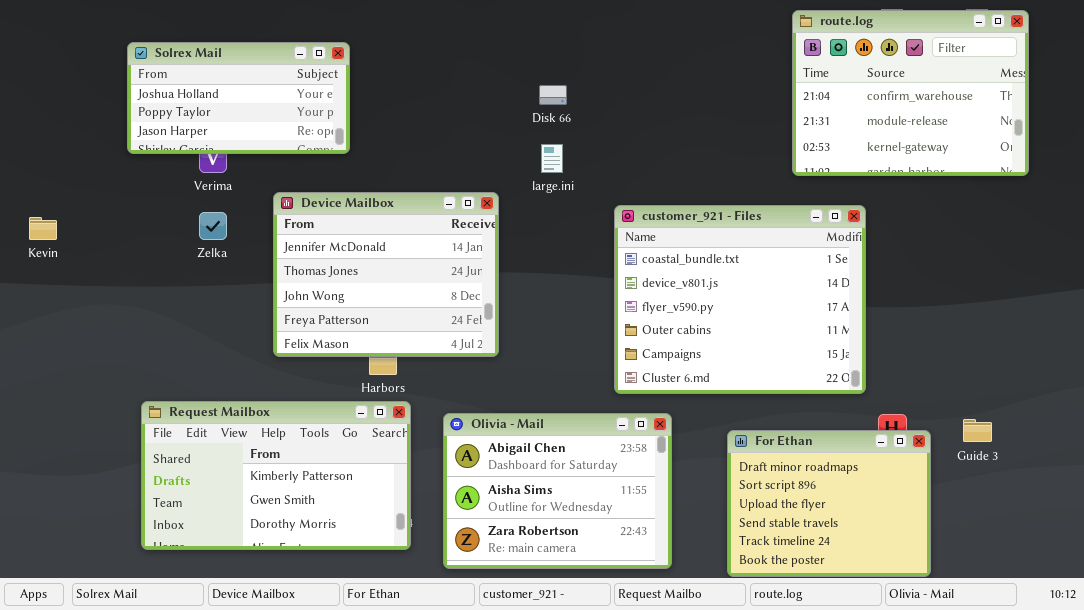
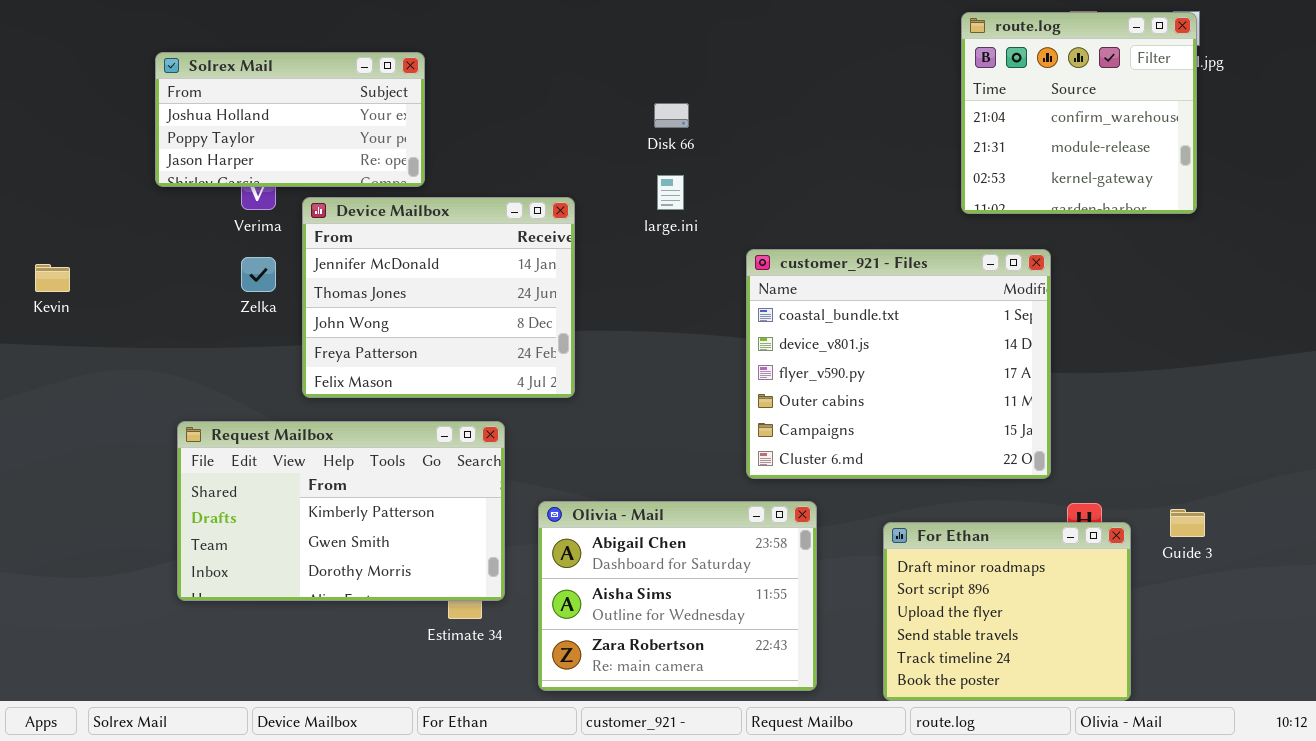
route.log: [792,10,1029,176] -> [961,12,1197,214], resized
Device Mailbox: [273,192,499,357] -> [302,197,575,398], moved
Request Mailbox: [141,401,411,550] -> [177,421,505,601], moved

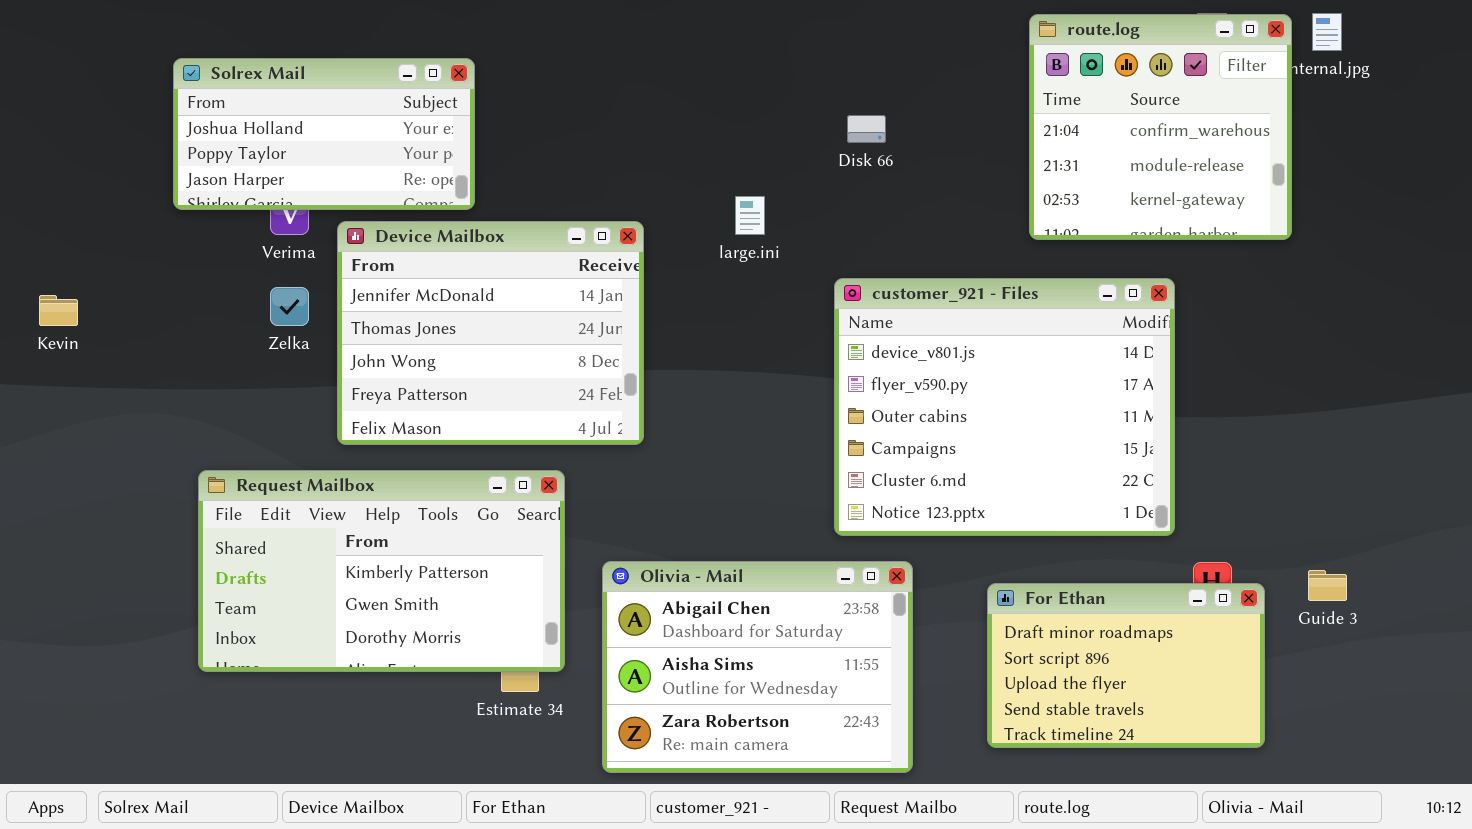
route.log: [961,12,1197,214] -> [1029,14,1292,240], moved
Disk 66: [654,103,689,128] -> [847,115,886,143], moved
customer_921 - Files: [746,249,1051,479] -> [834,278,1175,536], scrolled down 1 row
For Ethan: [883,522,1131,701] -> [987,583,1265,748], resized

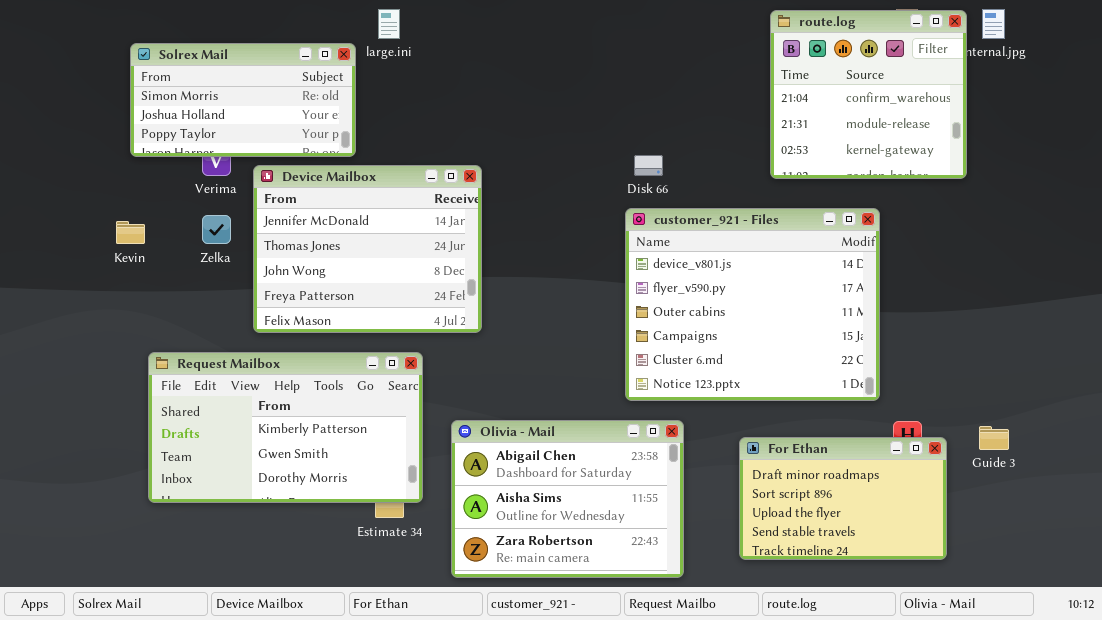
Solrex Mail: [173,58,475,210] -> [130,43,356,157], scrolled up 1 row
Disk 66: [847,115,886,143] -> [634,155,663,176], moved
large.ini: [735,196,765,235] -> [378,9,400,39], moved
Kevin: [39,295,78,326] -> [116,221,145,244], moved

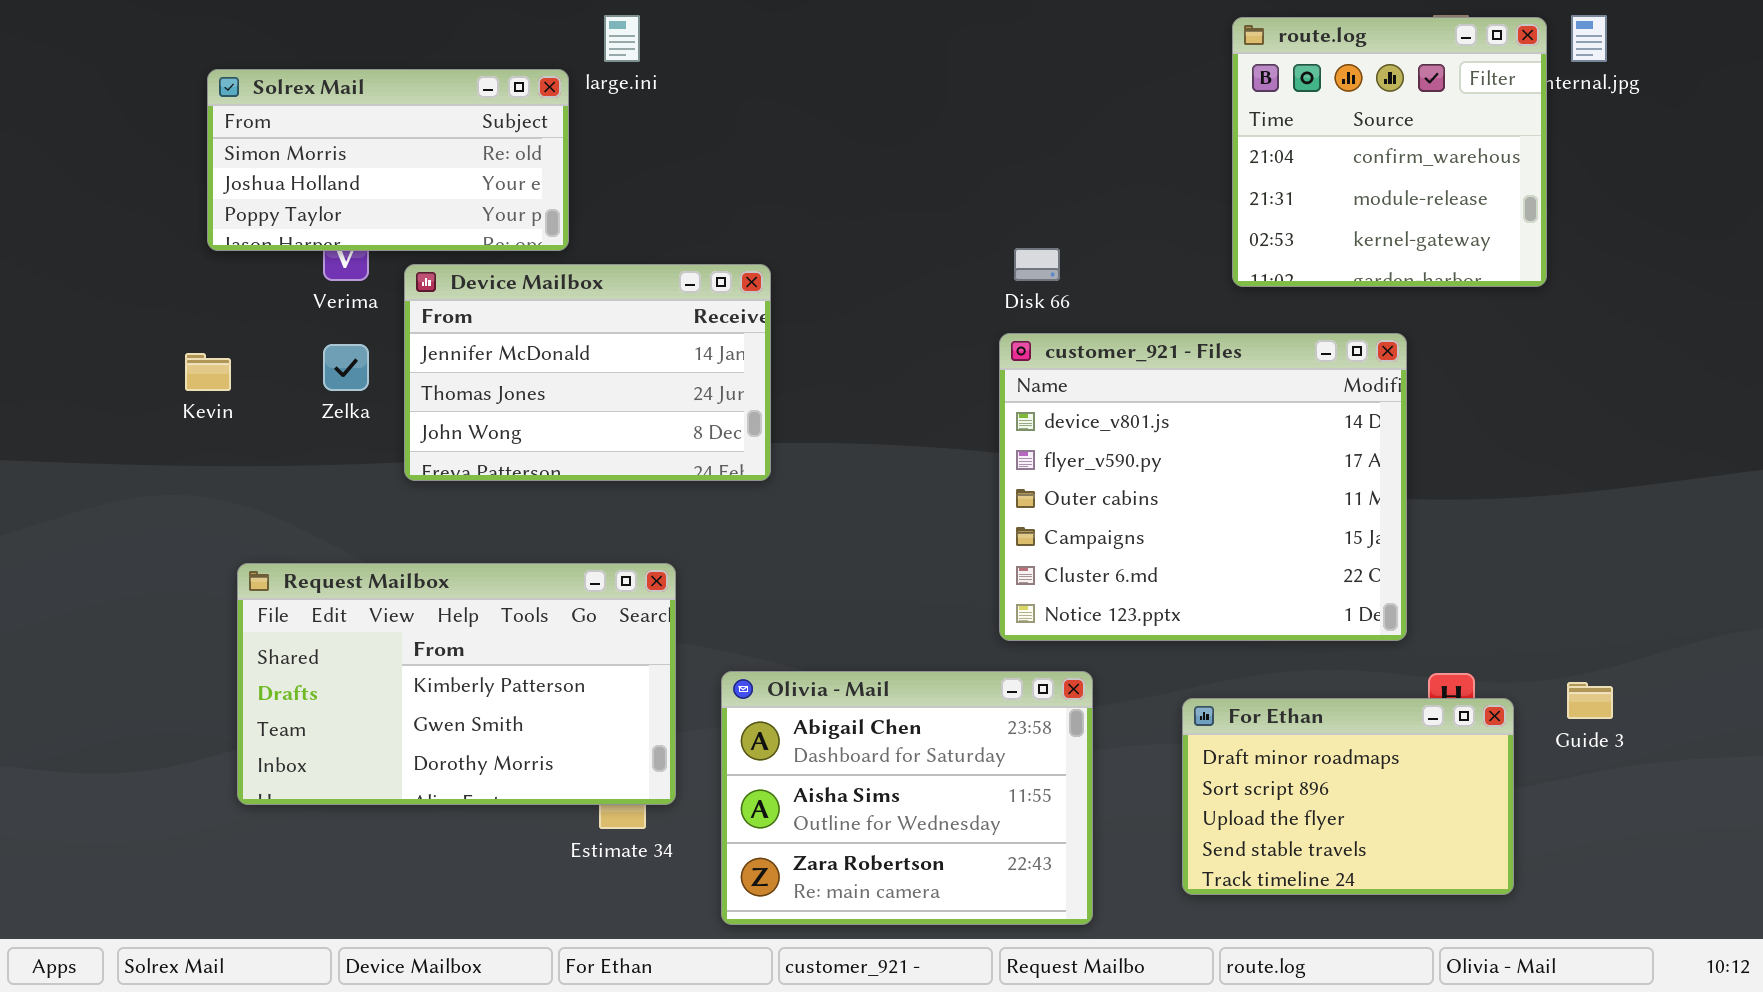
Device Mailbox: [253,165,482,333] -> [404,264,771,481], resized

